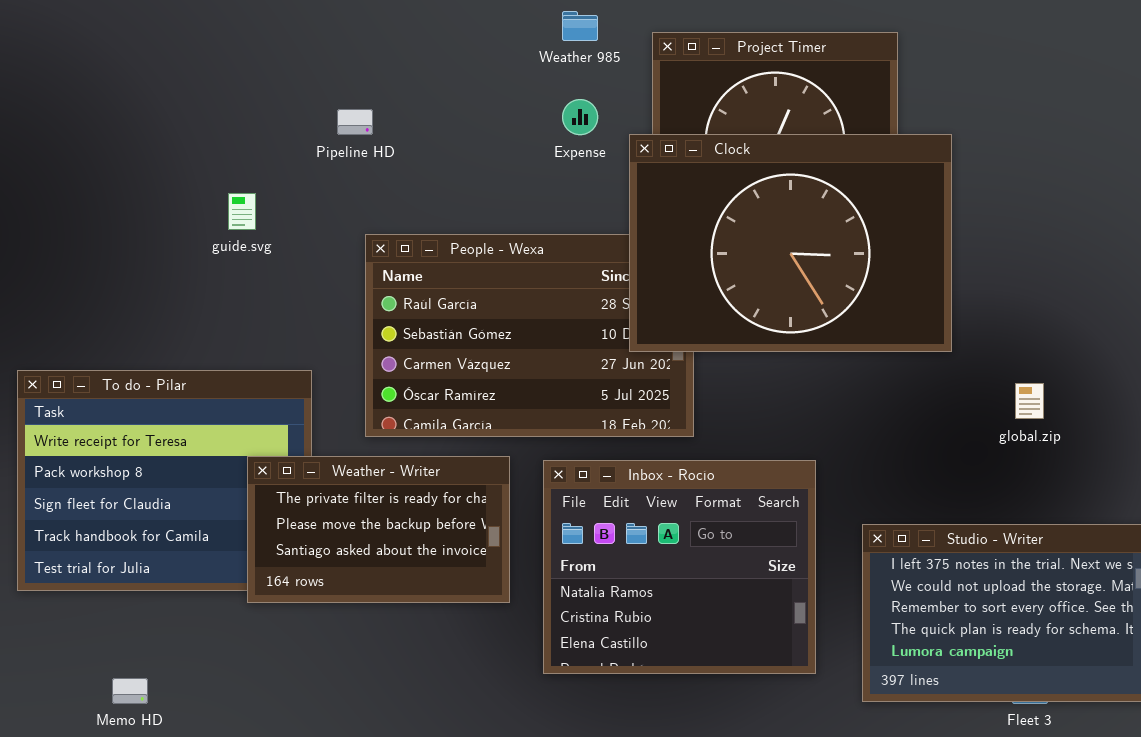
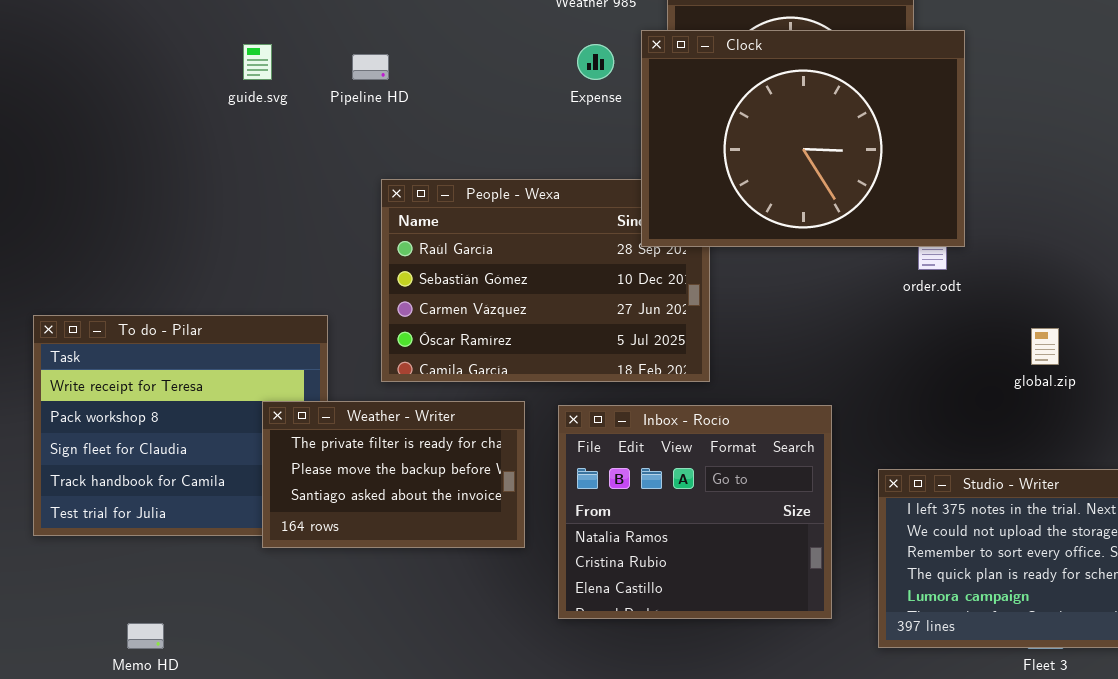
Clock: [629,134,952,352] -> [641,30,965,247], moved
guide.svg: [228,193,256,230] -> [243,44,272,80], moved

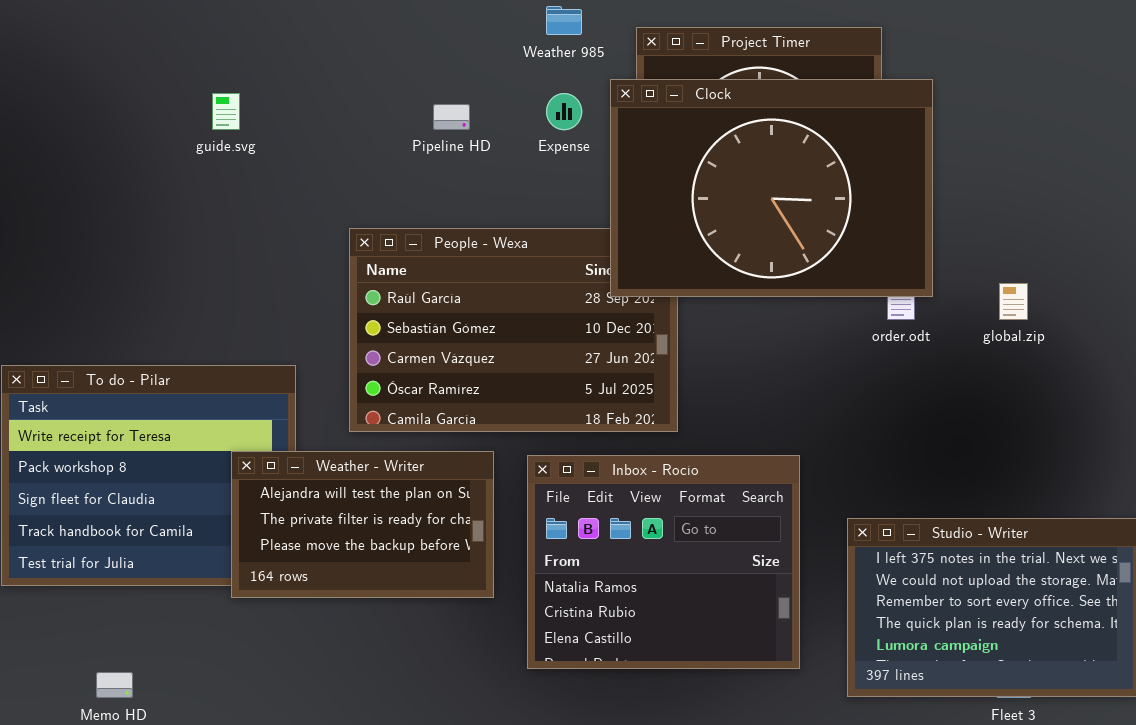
Pipeline HD: [352,54,389,80] -> [433,104,470,130], moved
global.zip: [1031,328,1059,365] -> [999,283,1028,320], moved
Weather - Writer: [262,401,525,548] -> [231,451,494,598], scrolled up 1 row

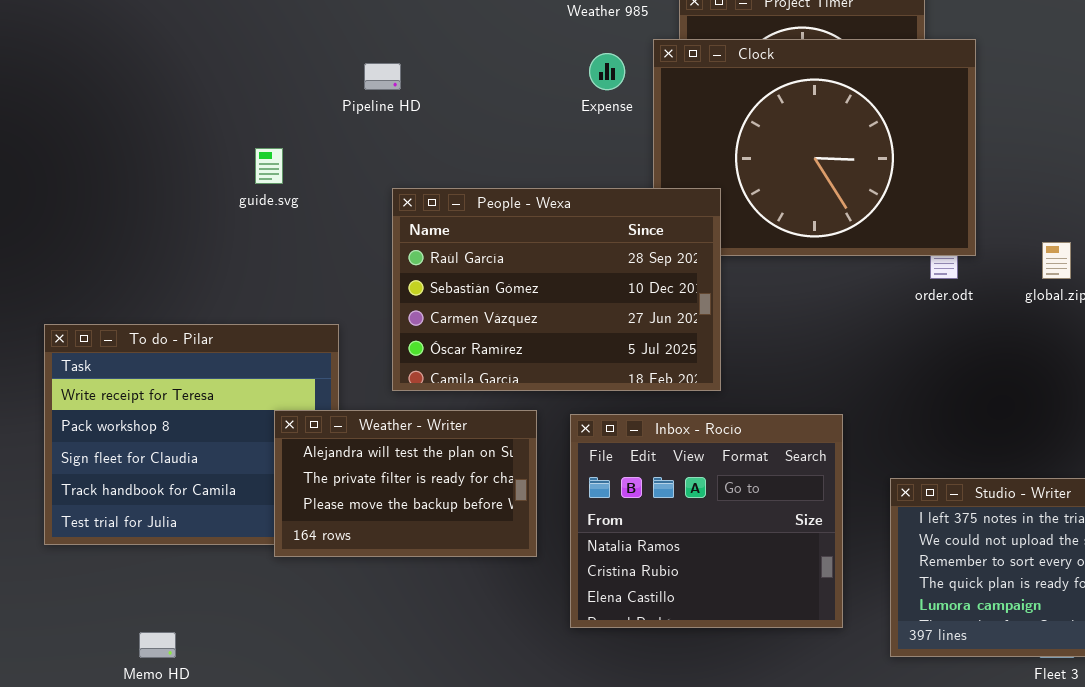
guide.svg: [212,93,240,130] -> [255,148,283,184], moved
Pipeline HD: [433,104,470,130] -> [364,63,401,90], moved
People - Wexa: [349,228,678,432] -> [392,188,721,391], raised

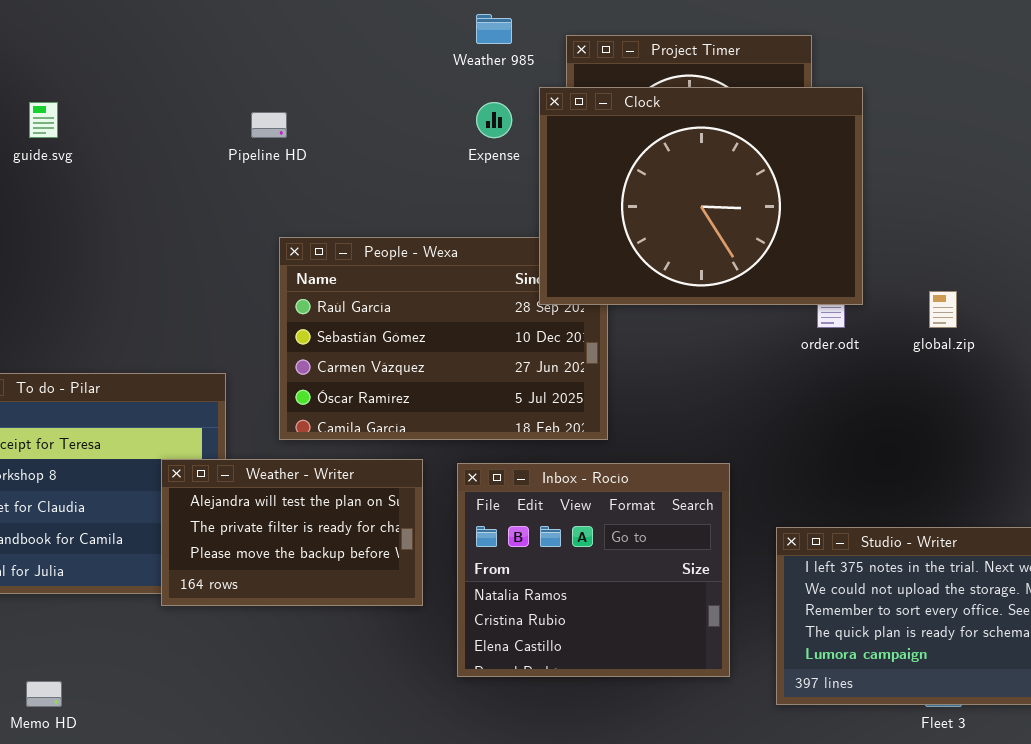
Clock: [653,39,976,256] -> [539,87,863,305], raised
guide.svg: [255,148,283,184] -> [29,102,58,138], moved

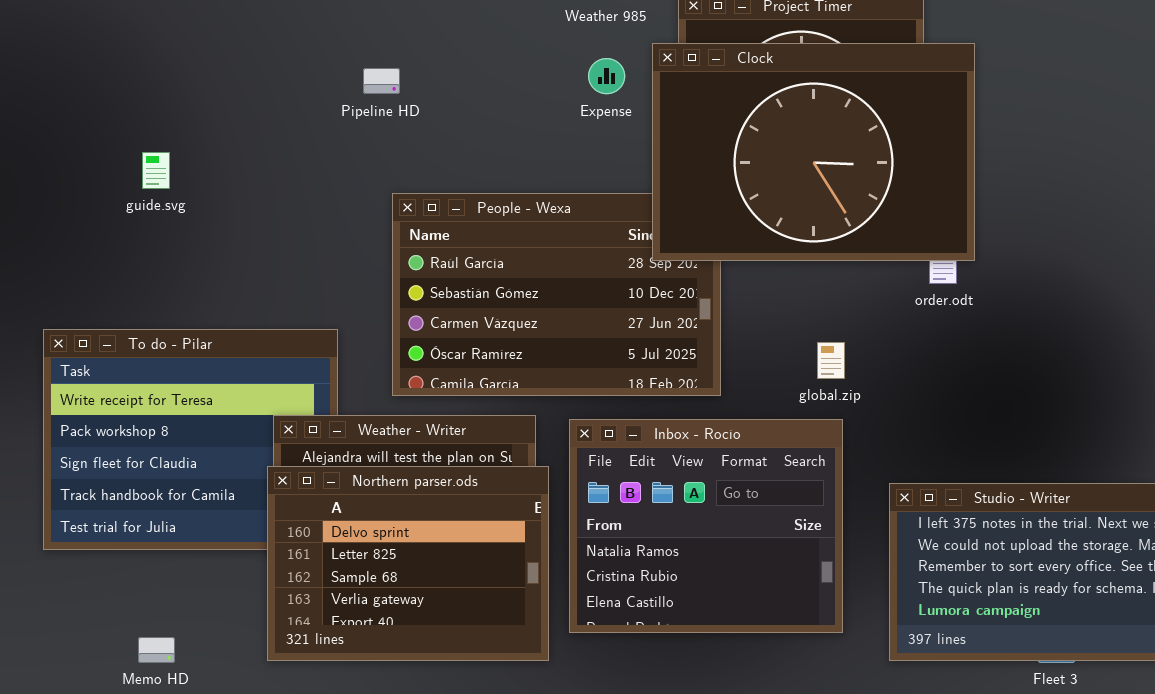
guide.svg: [29,102,58,138] -> [142,152,170,189], moved
global.zip: [929,291,957,328] -> [817,342,845,379], moved
Northern parser.ods: none -> [267,466,549,661], opened

